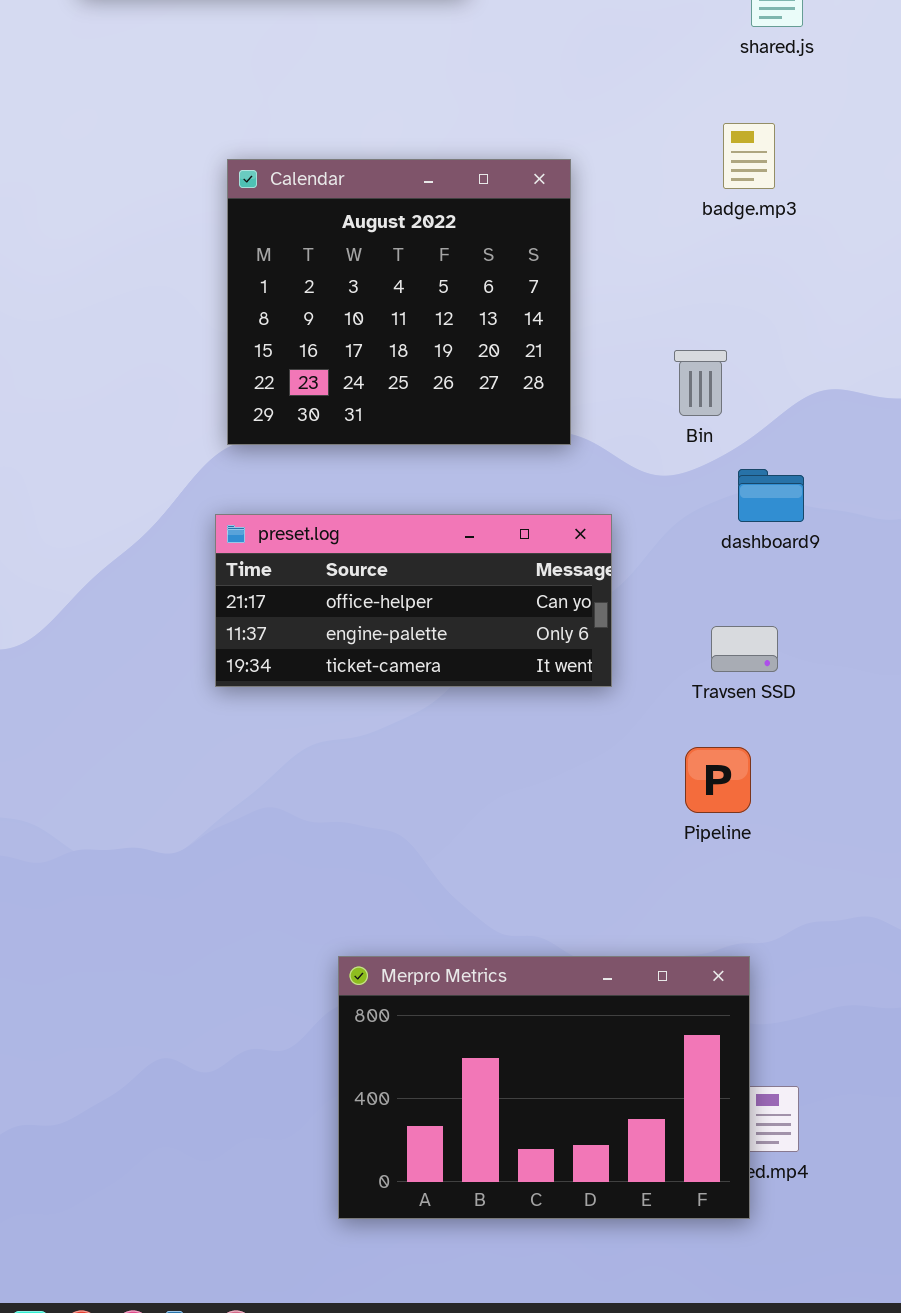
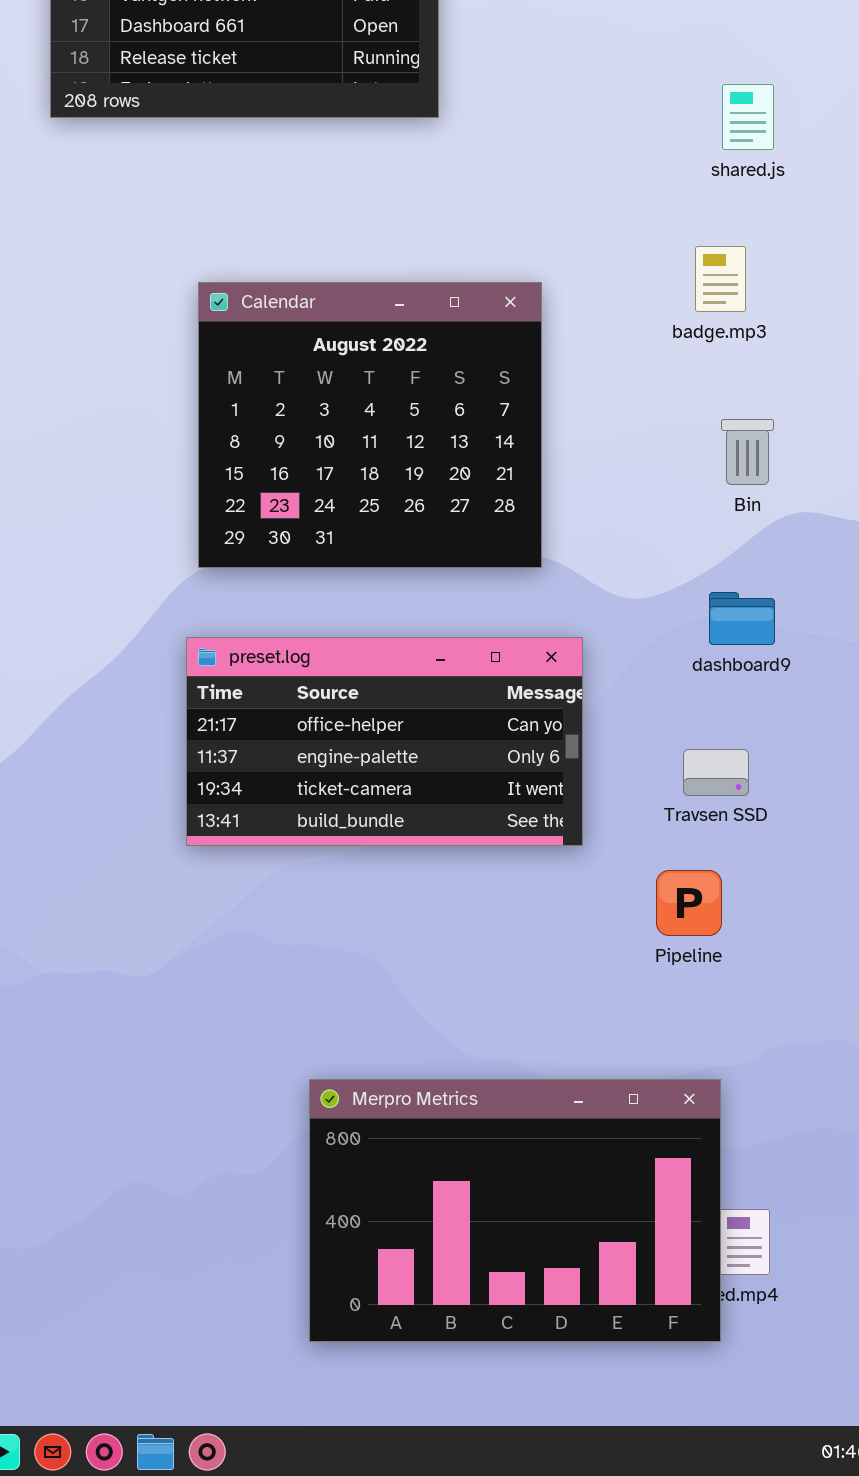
Bin: [674,350,727,416] -> [721,419,774,485], moved
preset.log: [215,514,612,687] -> [186,637,583,846], resized

